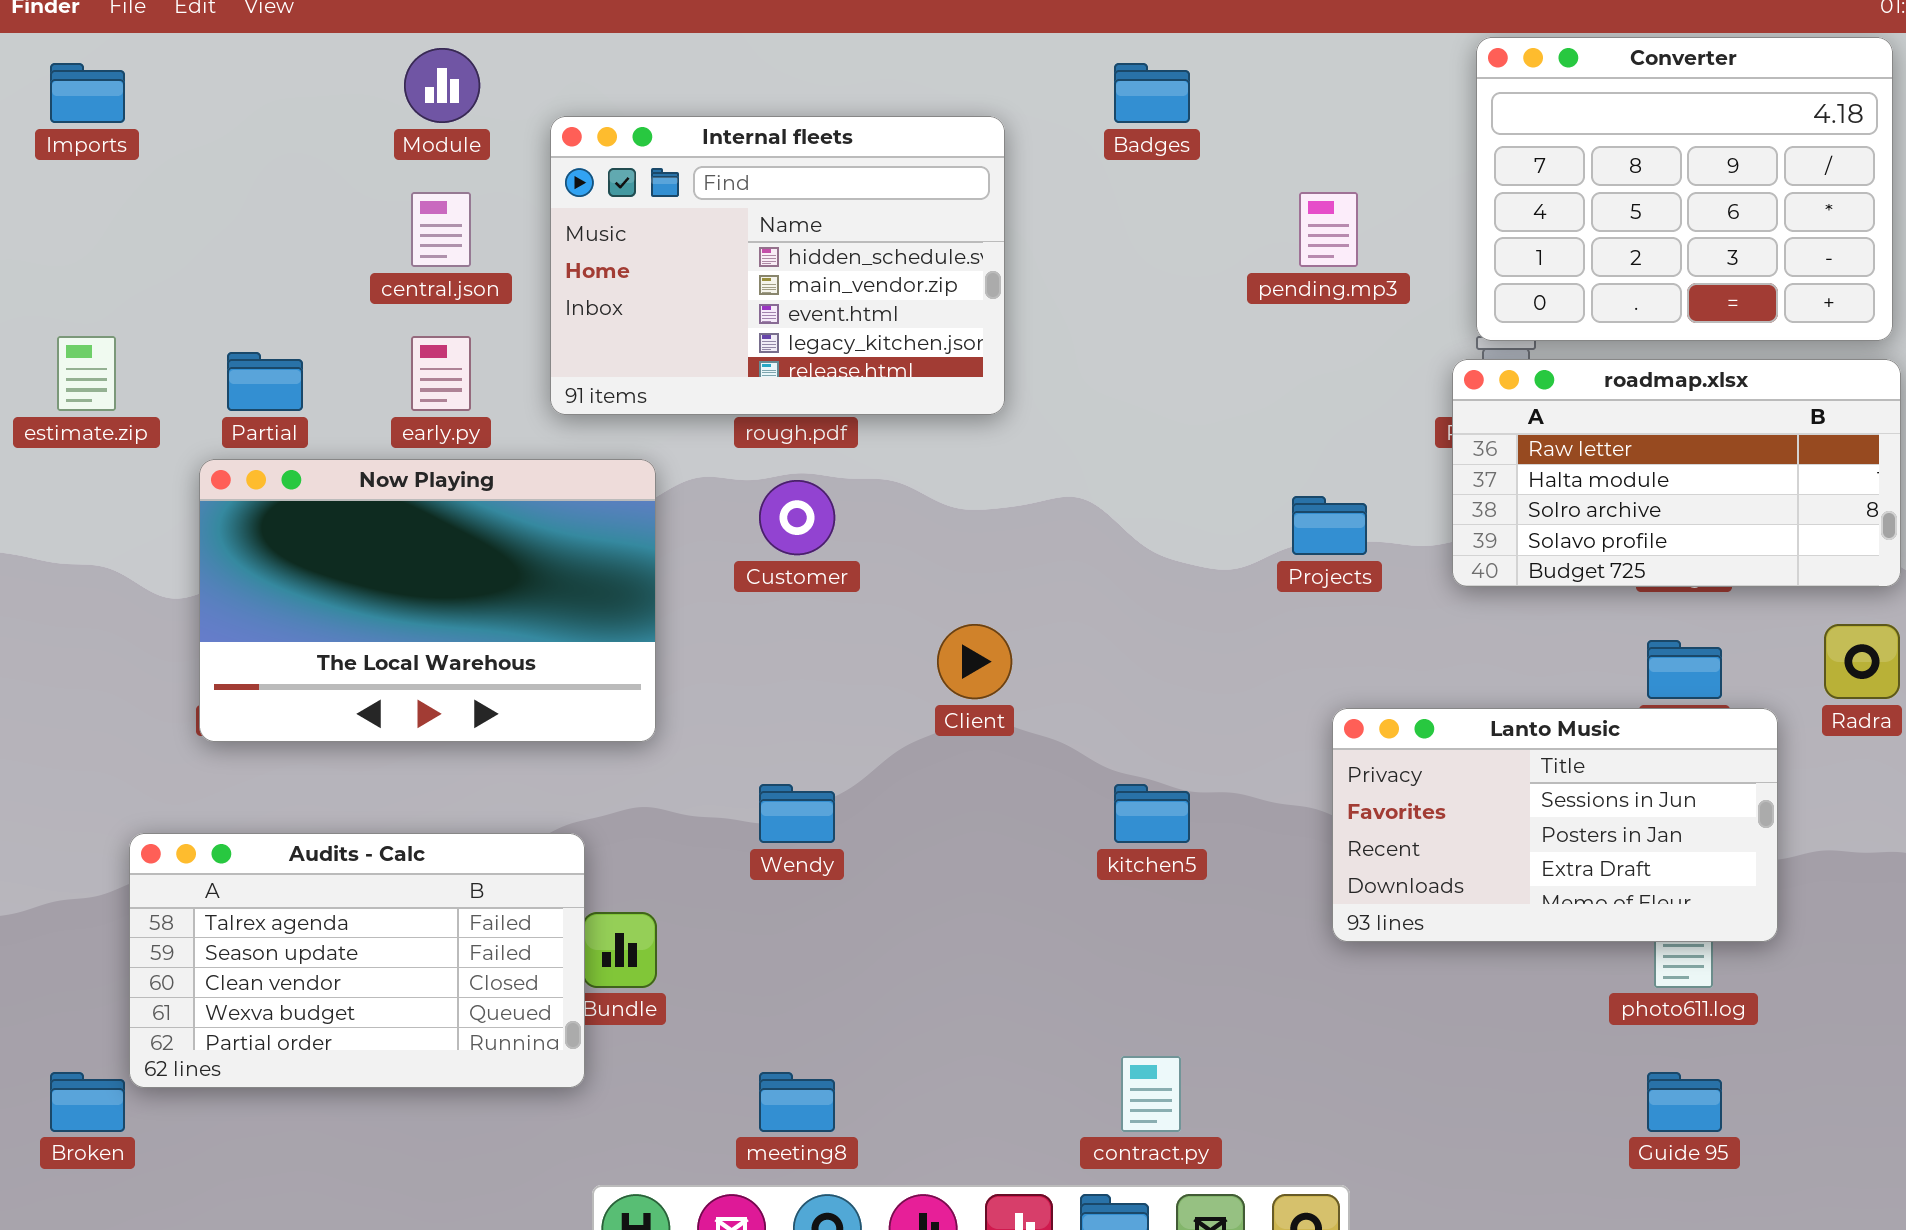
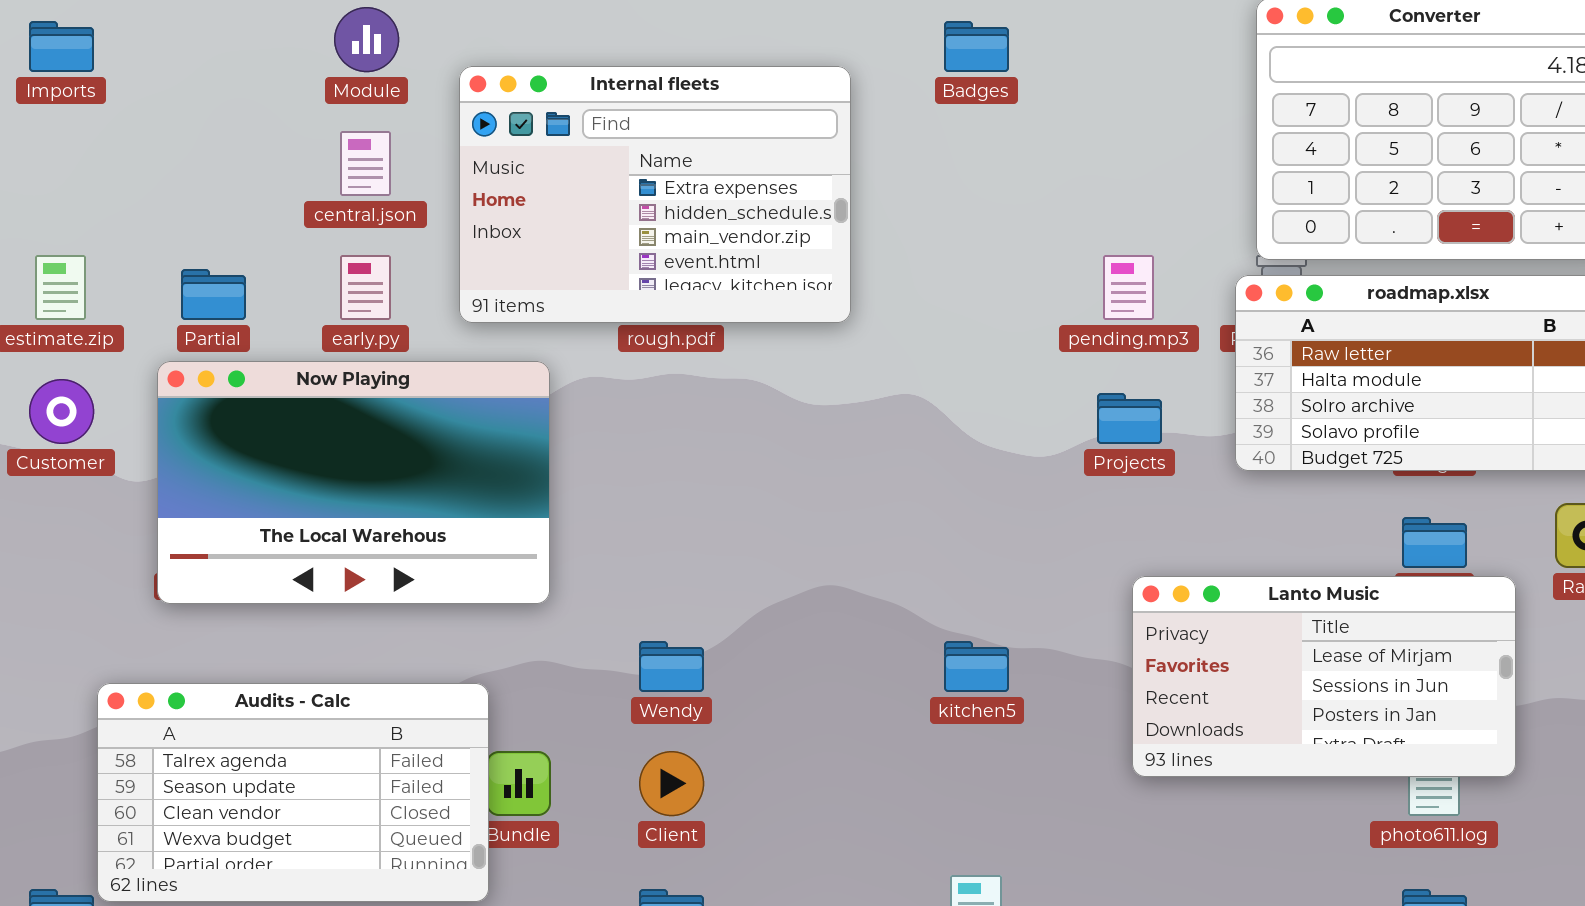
Internal fleets: [550,116,1005,415] -> [459,66,851,323], scrolled up 1 row
pending.mp3: [1299,192,1358,267] -> [1103,255,1154,320], moved
Customer: [759,480,835,555] -> [29,379,94,444], moved
Client: [937,624,1012,699] -> [639,751,704,816], moved
Lanto Music: [1332,708,1778,942] -> [1132,576,1516,777], scrolled up 1 row

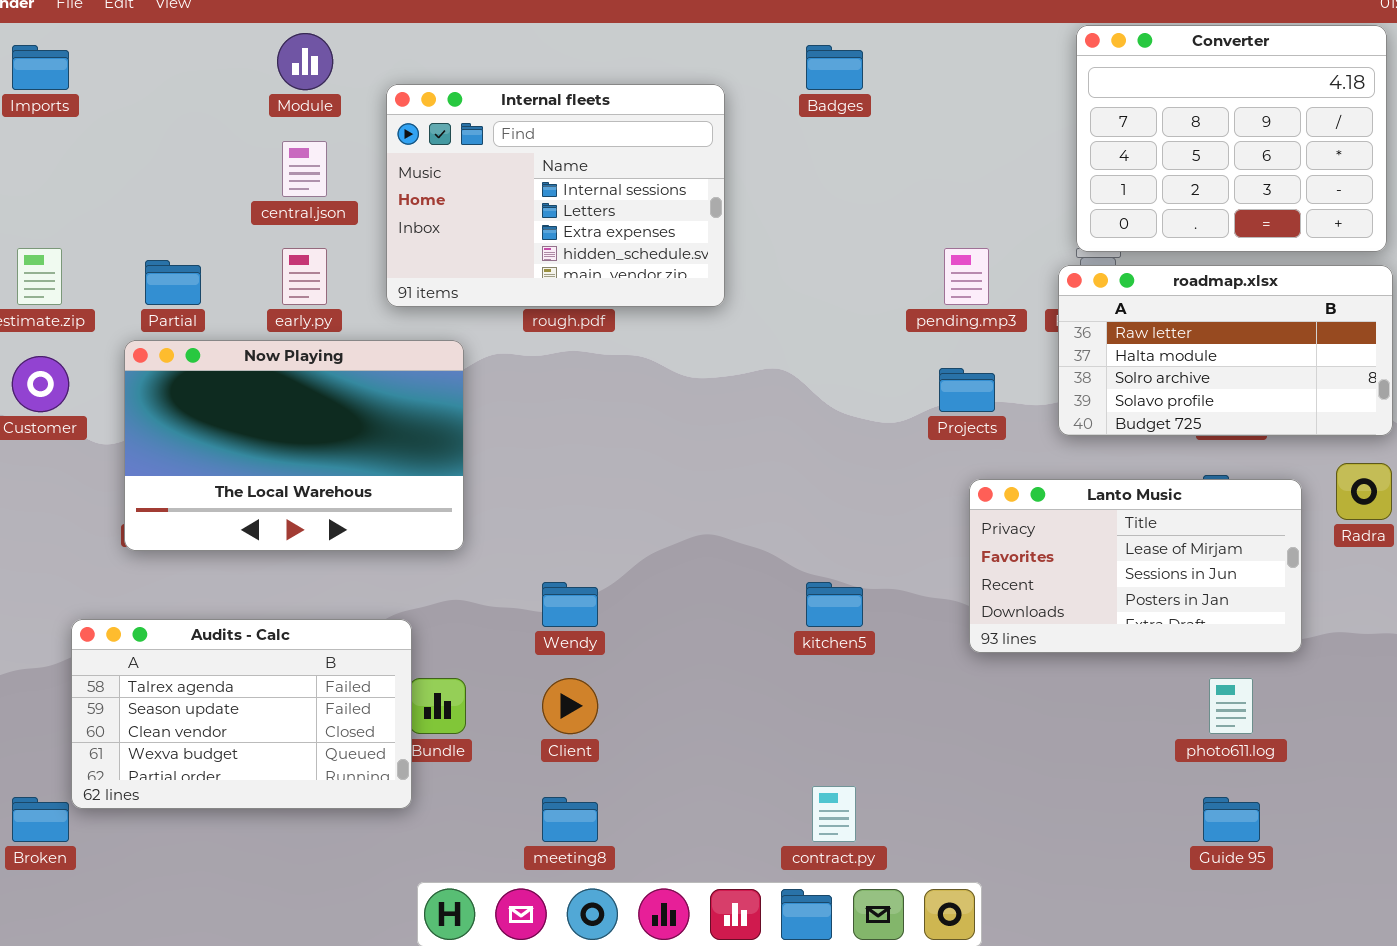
Internal fleets: [459,66,851,323] -> [386,84,725,307], scrolled up 2 rows
Lanto Music: [1132,576,1516,777] -> [969,479,1302,653], moved

